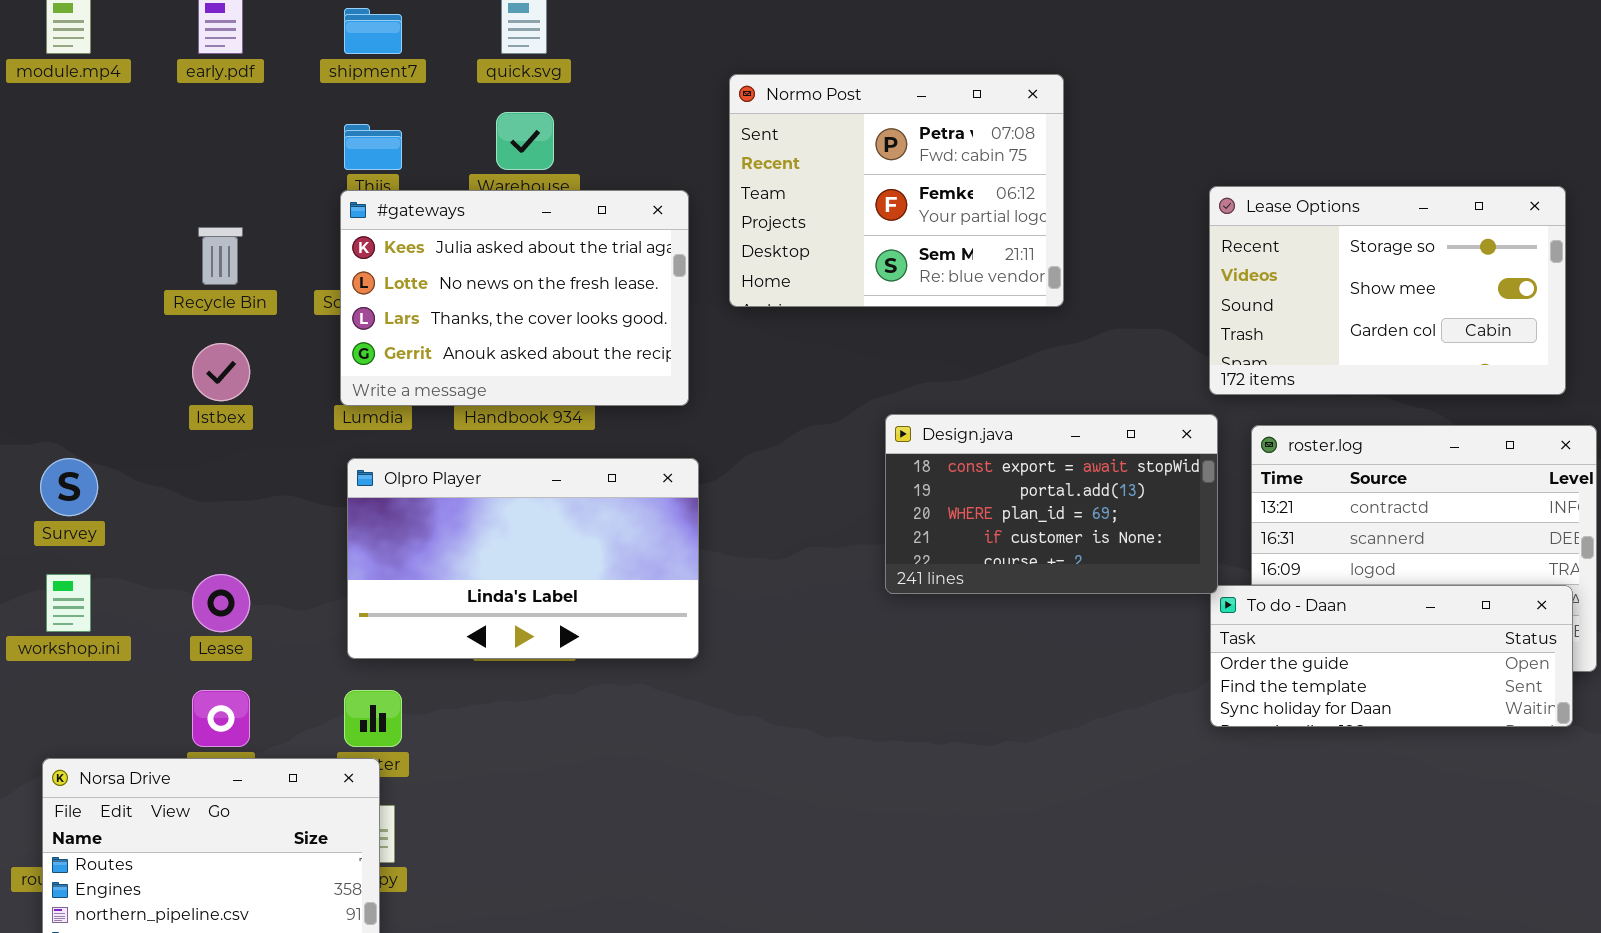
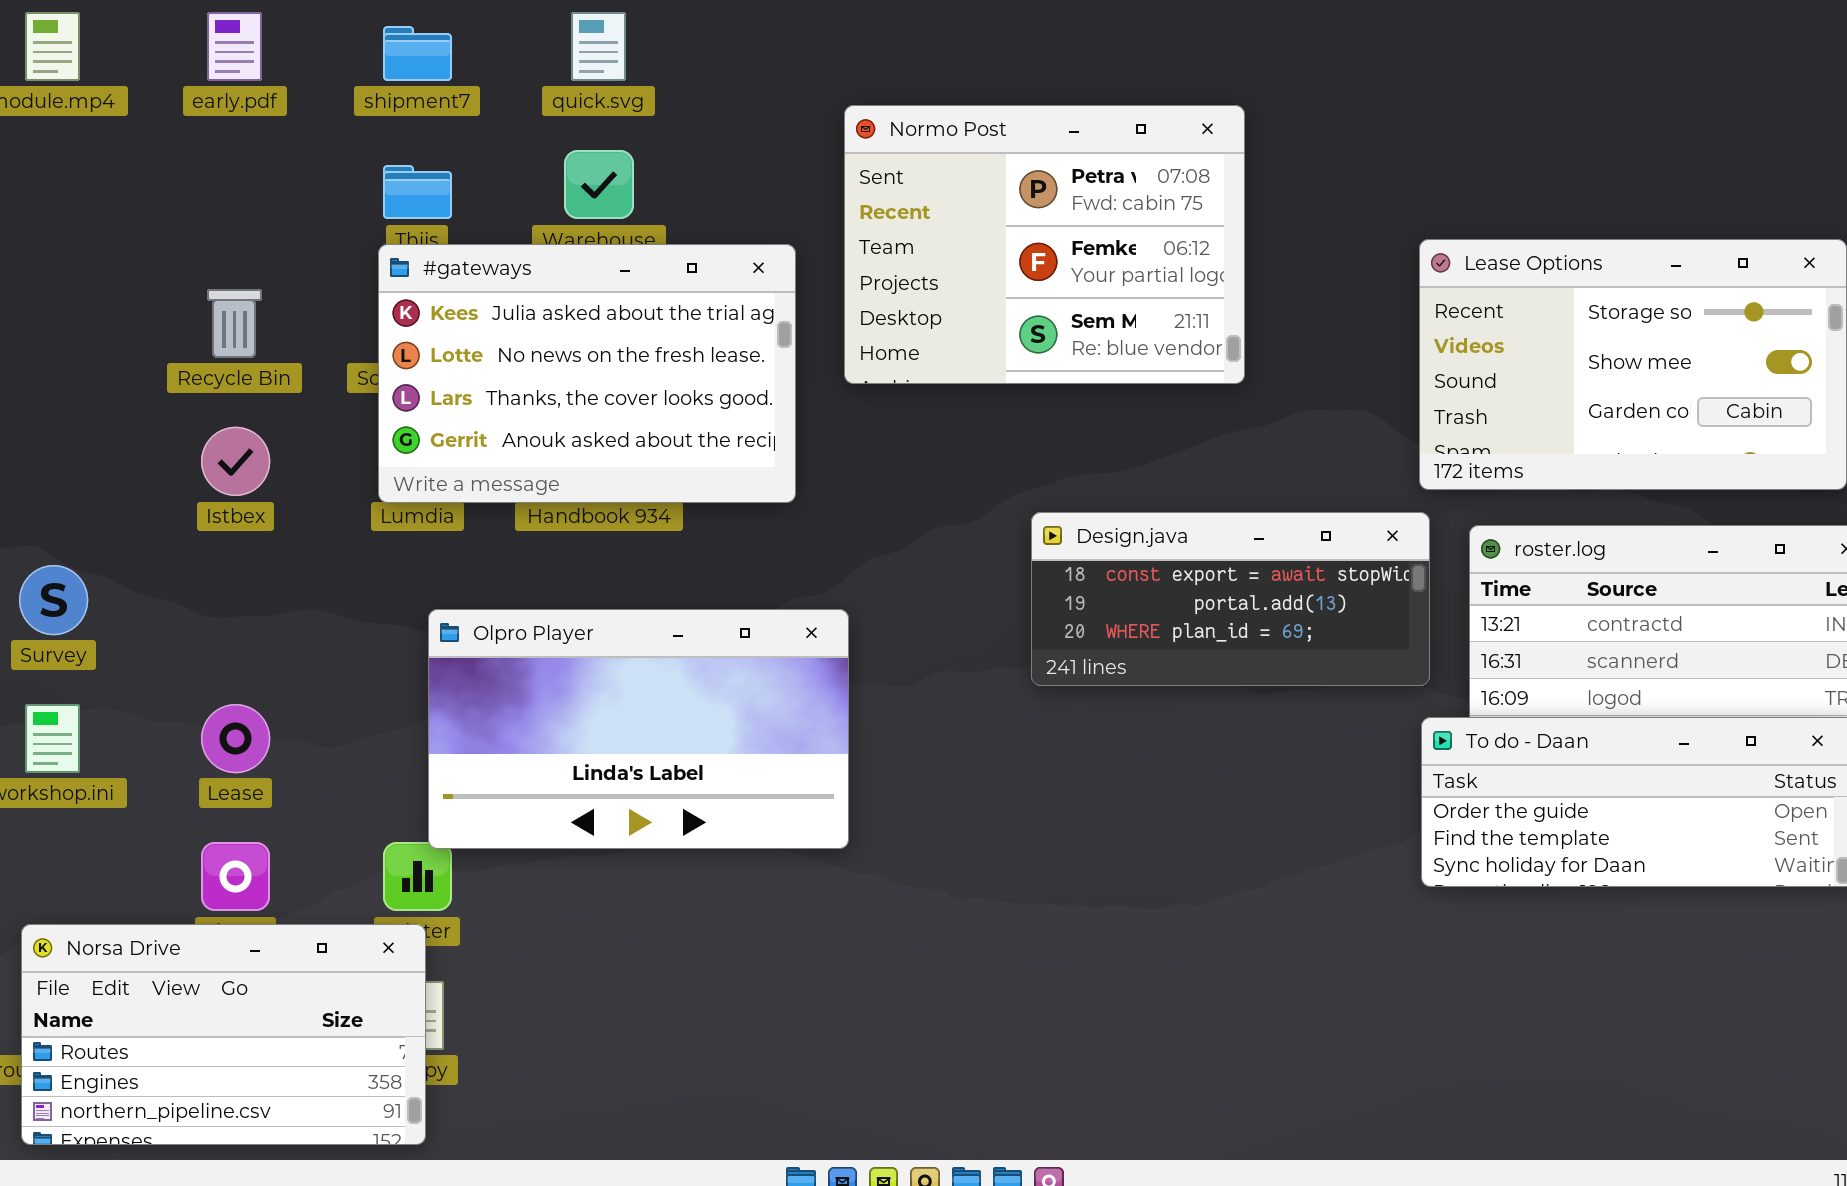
Design.java: [885,414,1218,594] -> [1031,512,1430,686], resized
Olpro Player: [347,458,699,659] -> [428,609,849,849], moved

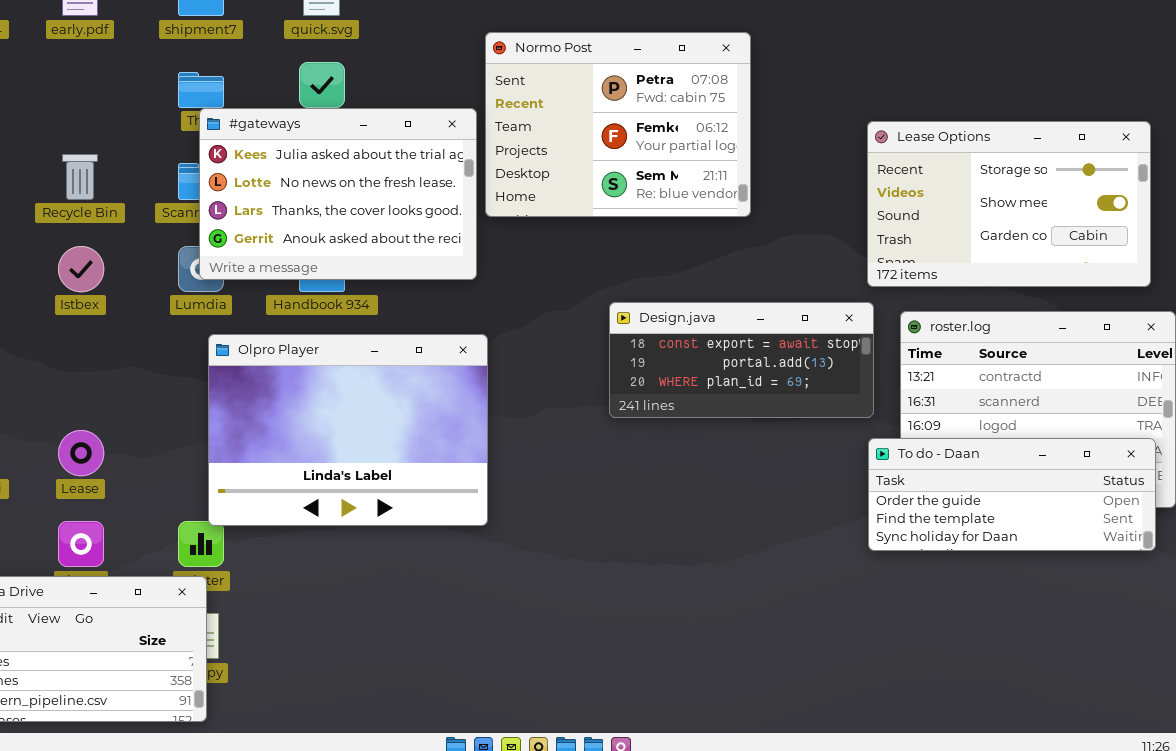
#gateways: [378,244,796,503] -> [199,108,477,280], moved
Olpro Player: [428,609,849,849] -> [208,334,488,526], resized

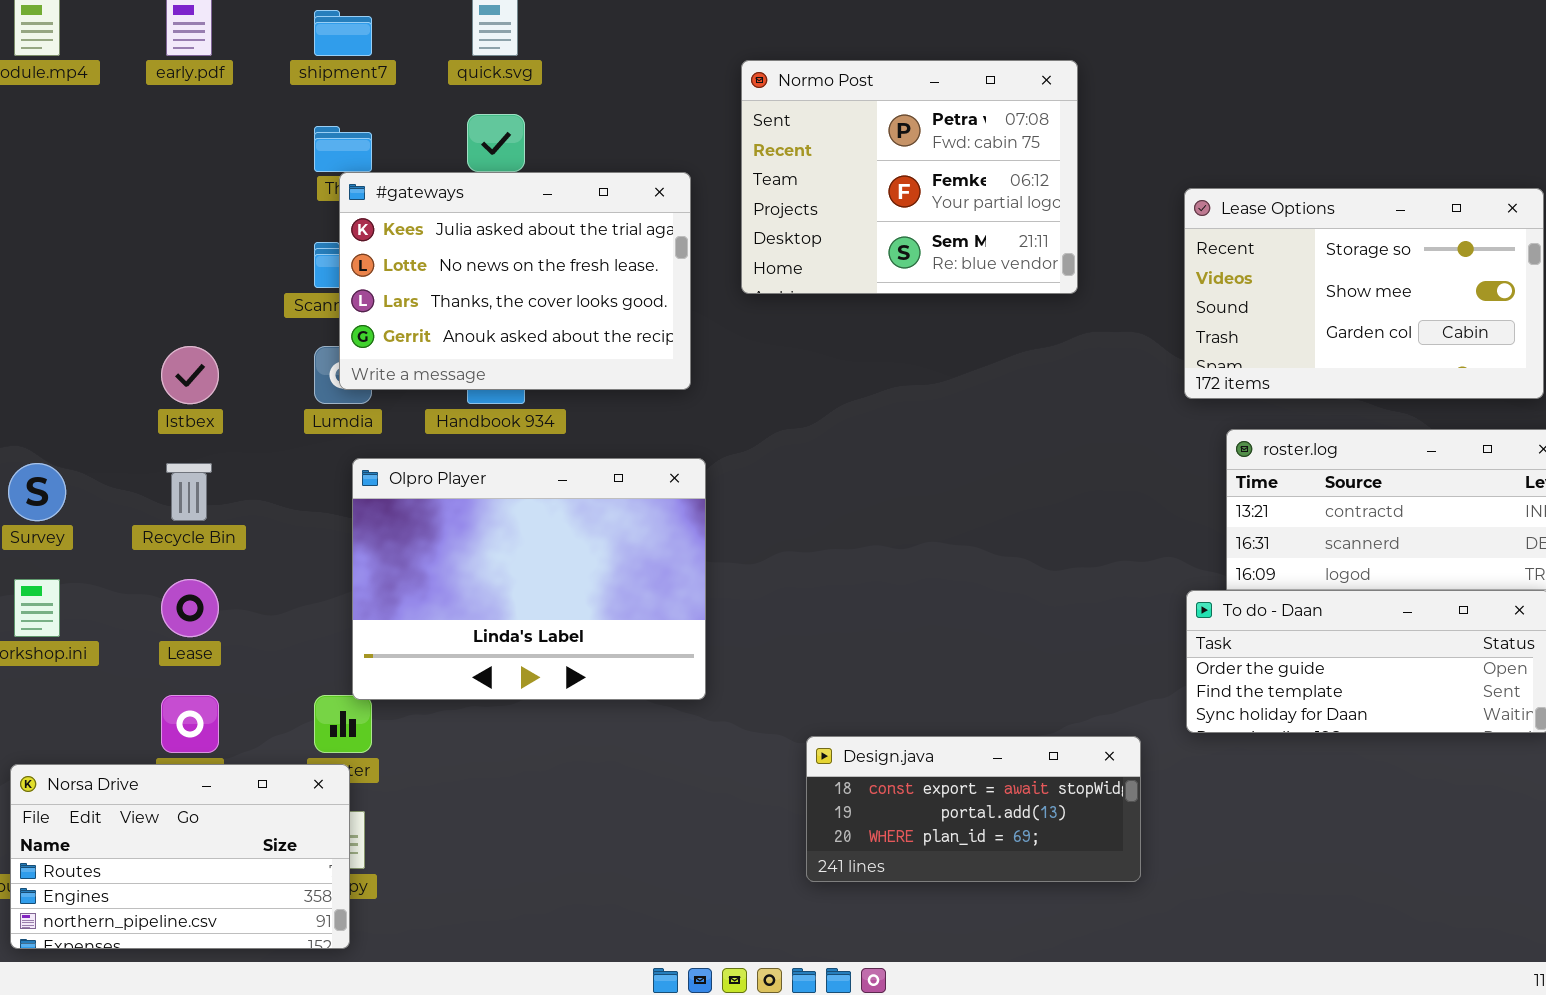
Normo Post: [485,32,751,217] -> [741,60,1078,294], moved
Recycle Bin: [62,154,98,200] -> [166,463,212,521], moved
Design.java: [609,302,874,418] -> [806,736,1141,882], moved

